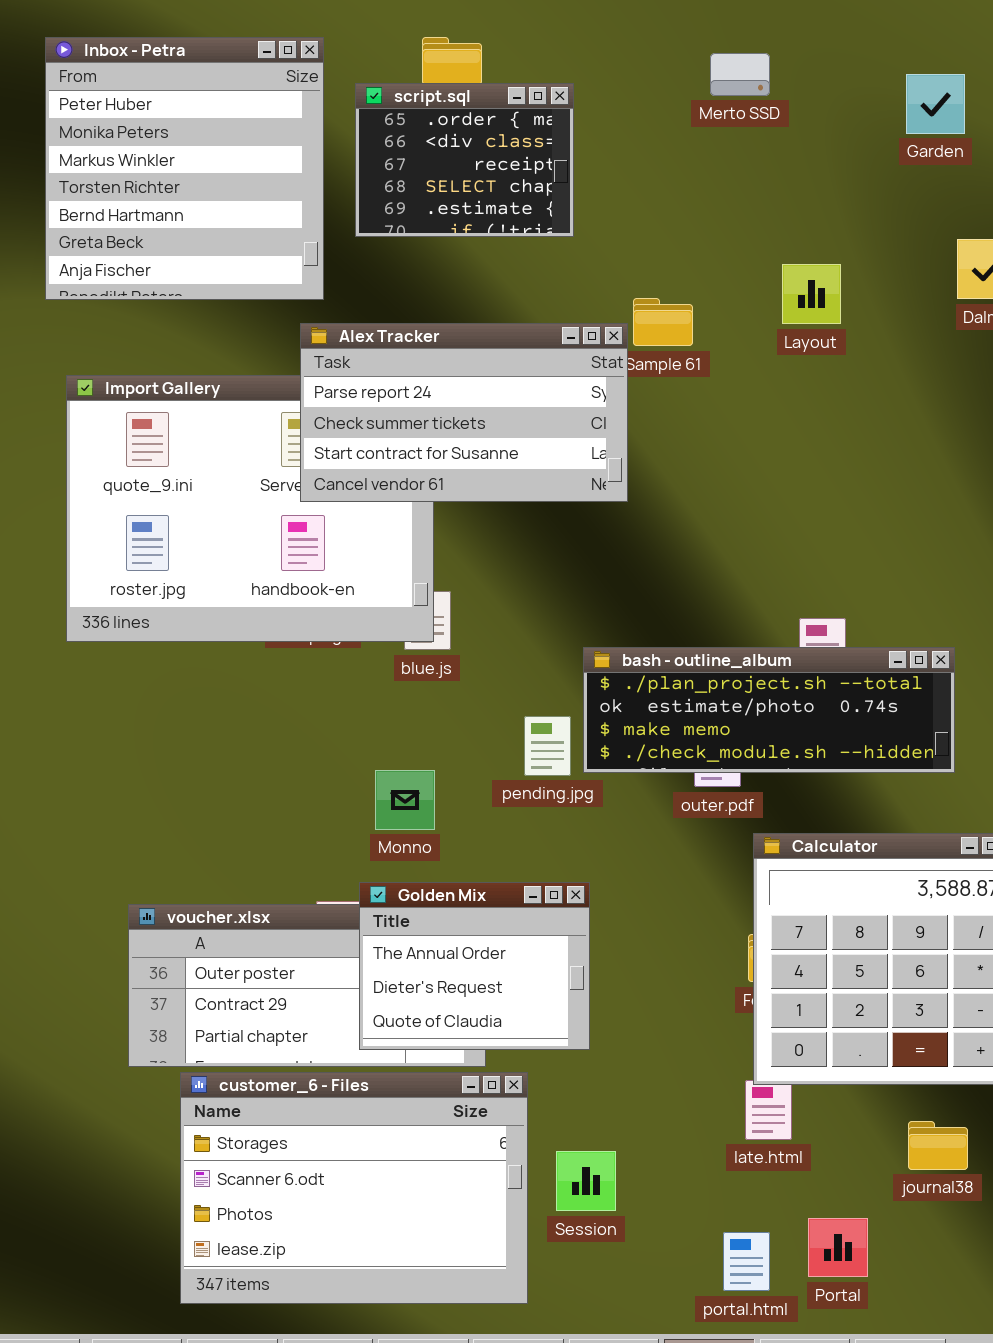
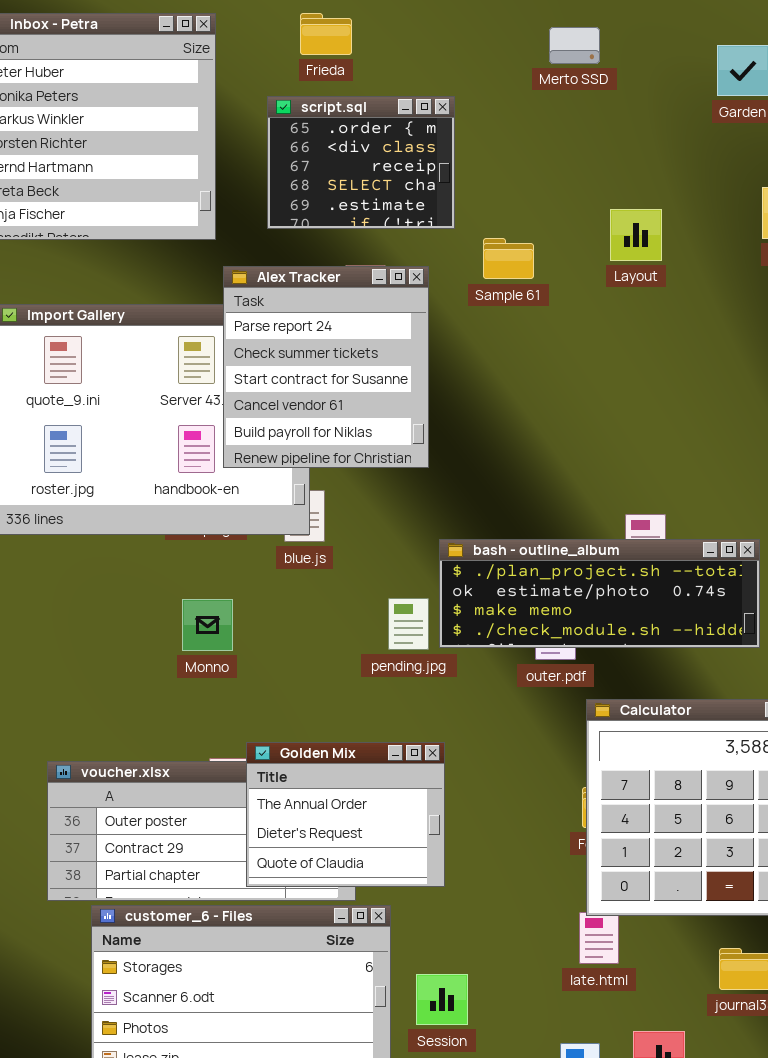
script.sql: [355,83,574,237] -> [267,96,455,229], moved
Alex Tracker: [300,323,628,502] -> [223,266,429,468], moved, resized
Monno: [375,770,435,830] -> [182,599,233,651], moved

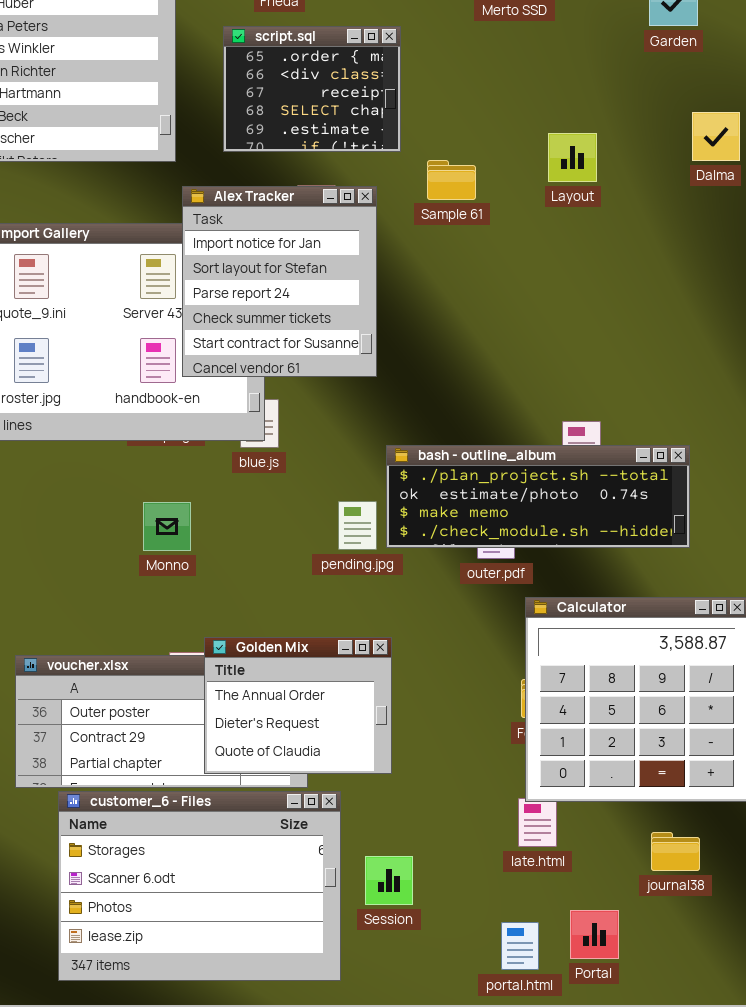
Alex Tracker: [223,266,429,468] -> [182,186,377,377], scrolled up 2 rows

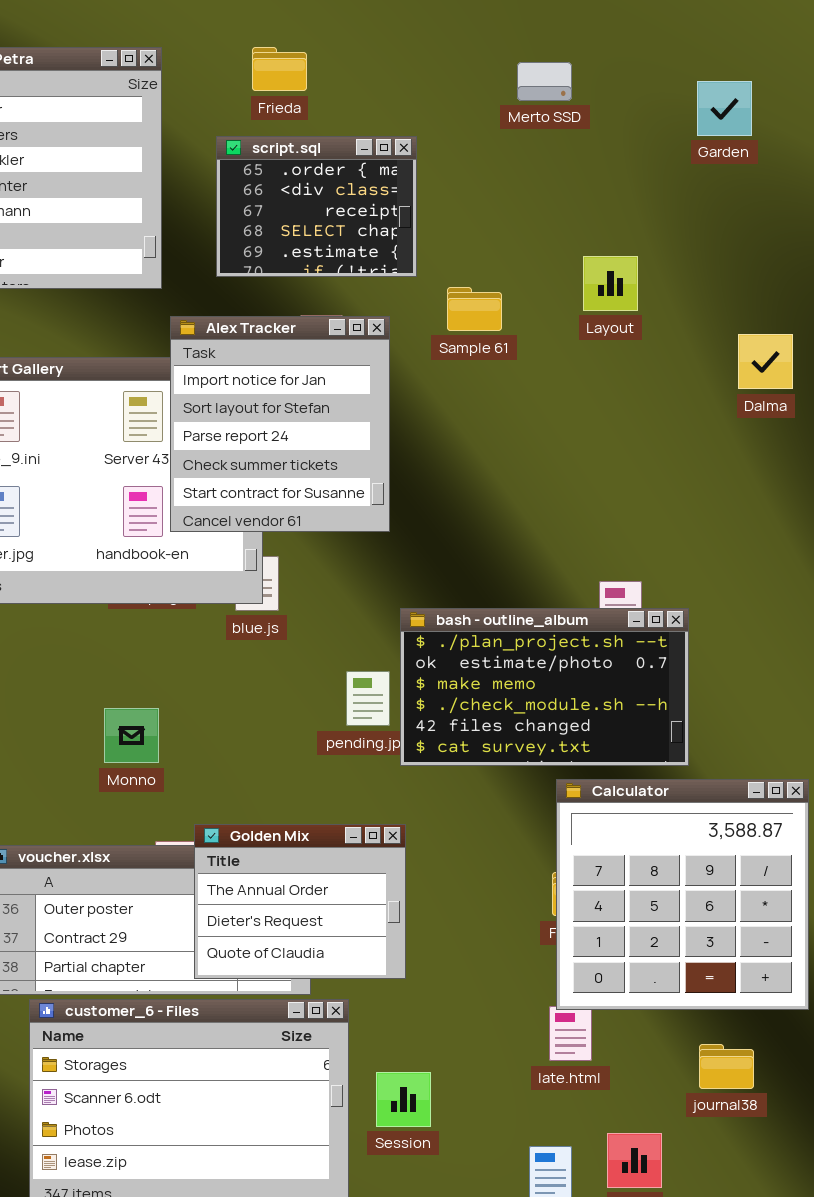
Dalma: [692,112,740,161] -> [738,334,793,389], moved
bash - outline_album: [386,445,690,548] -> [400,608,689,766], resized
Monno: [143,502,191,551] -> [104,708,159,763], moved

